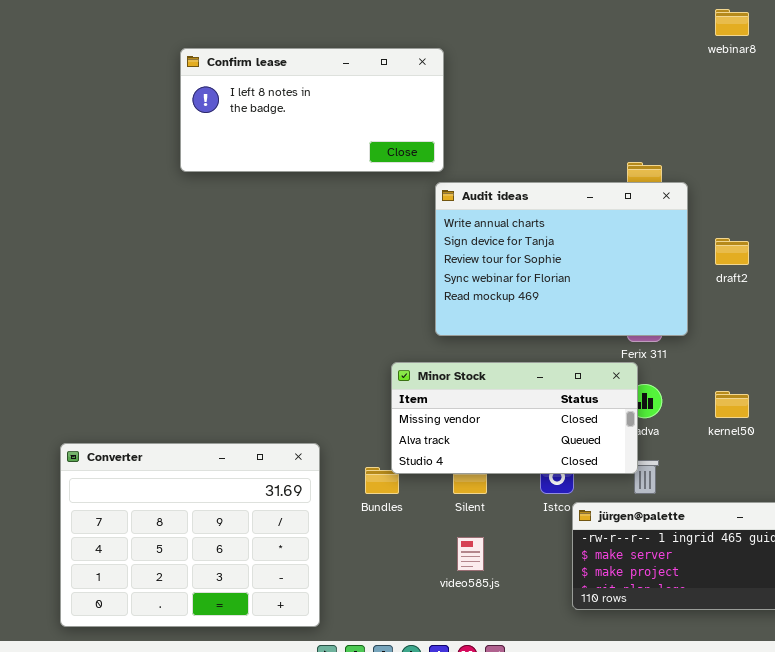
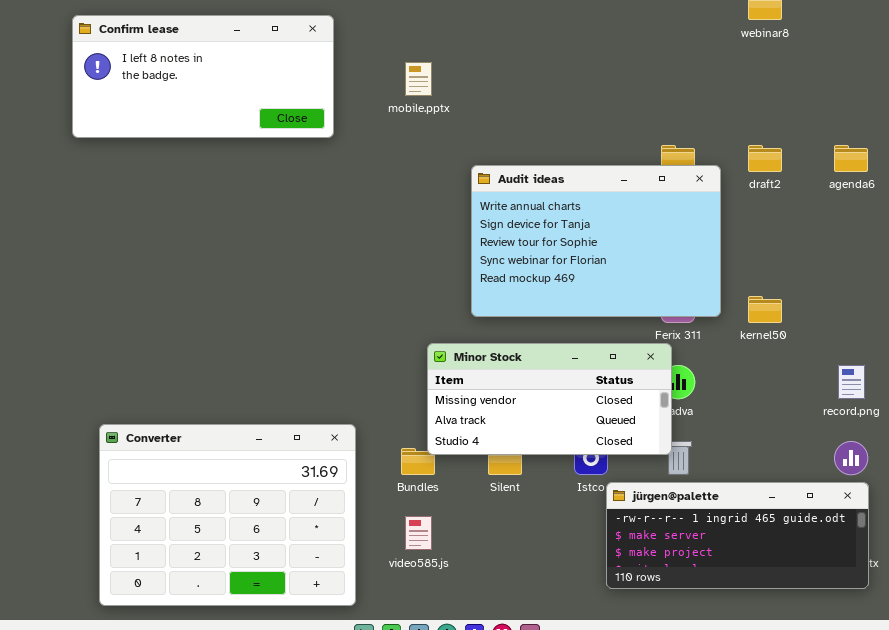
Confirm lease: [180,48,444,172] -> [72,15,334,138], moved
draft2: [715,238,749,265] -> [748,145,782,172], moved
kernel50: [715,391,749,418] -> [748,296,782,323], moved
video585.js: [457,537,484,571] -> [405,516,432,550], moved

